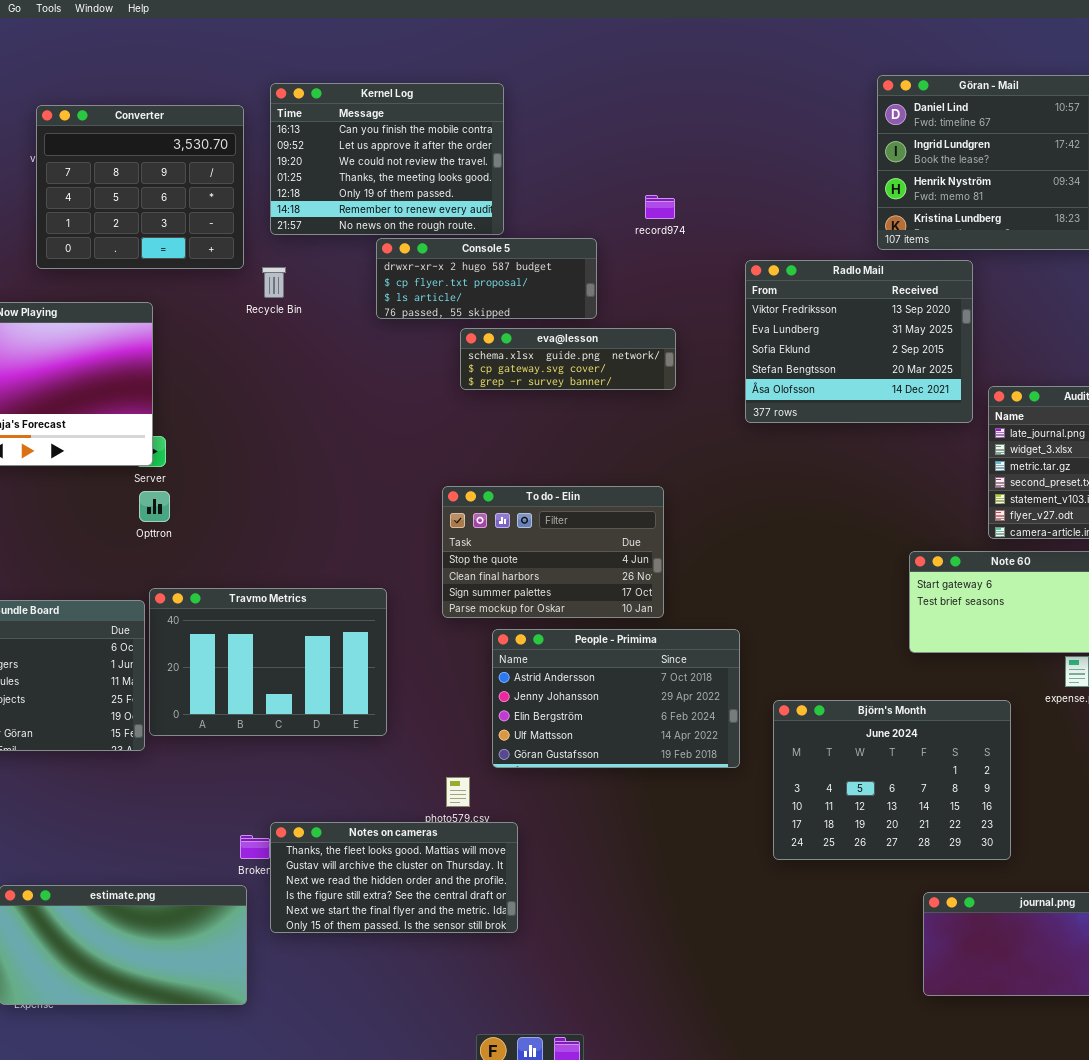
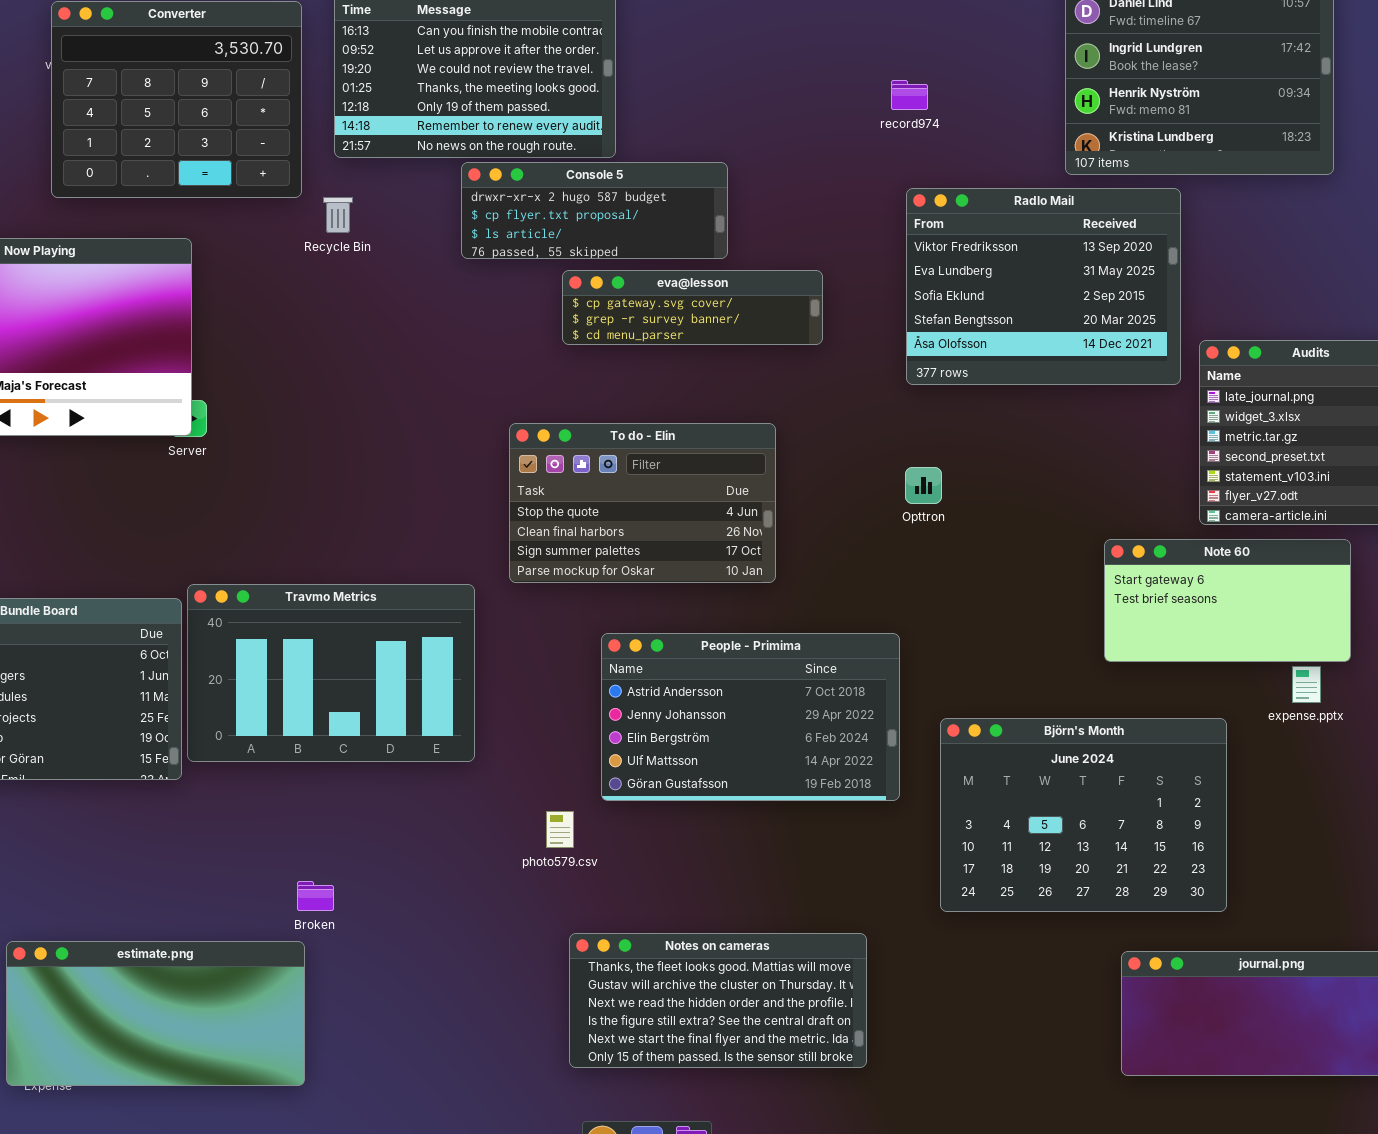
record974: [645,195,675,219] -> [891,80,928,110], moved
eva@lesson: [460,328,676,390] -> [562,270,823,345], scrolled down 1 row
To do - Elin: [442,486,664,618] -> [509,423,776,583], moved
Opttron: [139,491,170,522] -> [905,467,942,504], moved
Notes on cameras: [270,822,518,933] -> [569,933,867,1068], moved

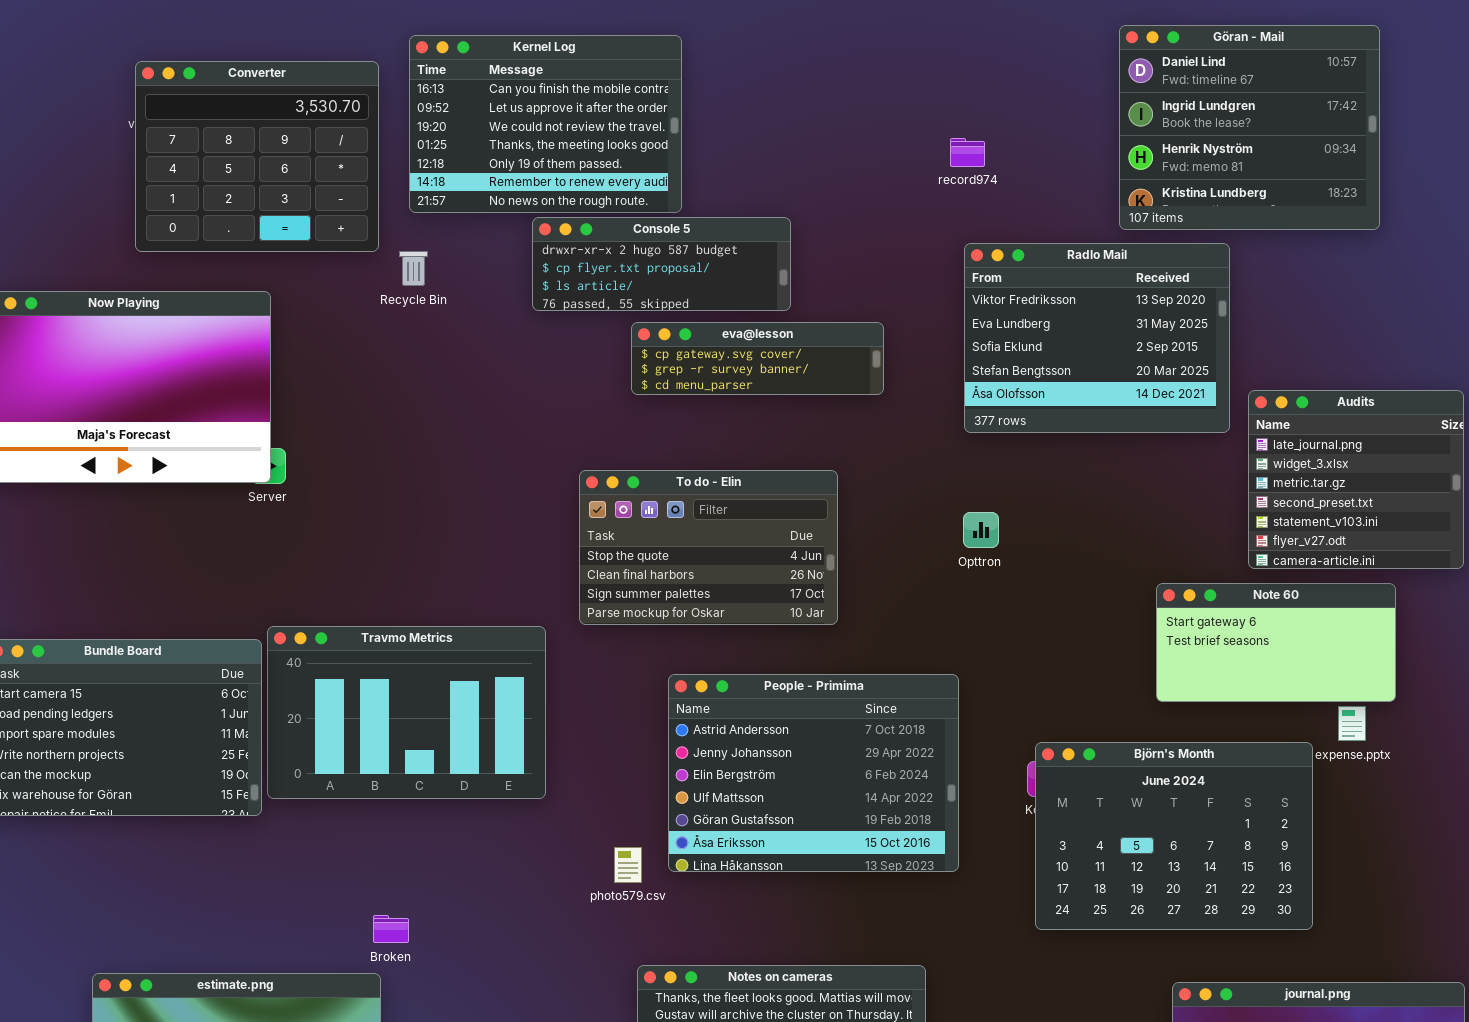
People - Primima: [601,633,900,801] -> [668,674,959,872], resized
Björn's Month: [940,718,1227,912] -> [1035,742,1313,930], moved

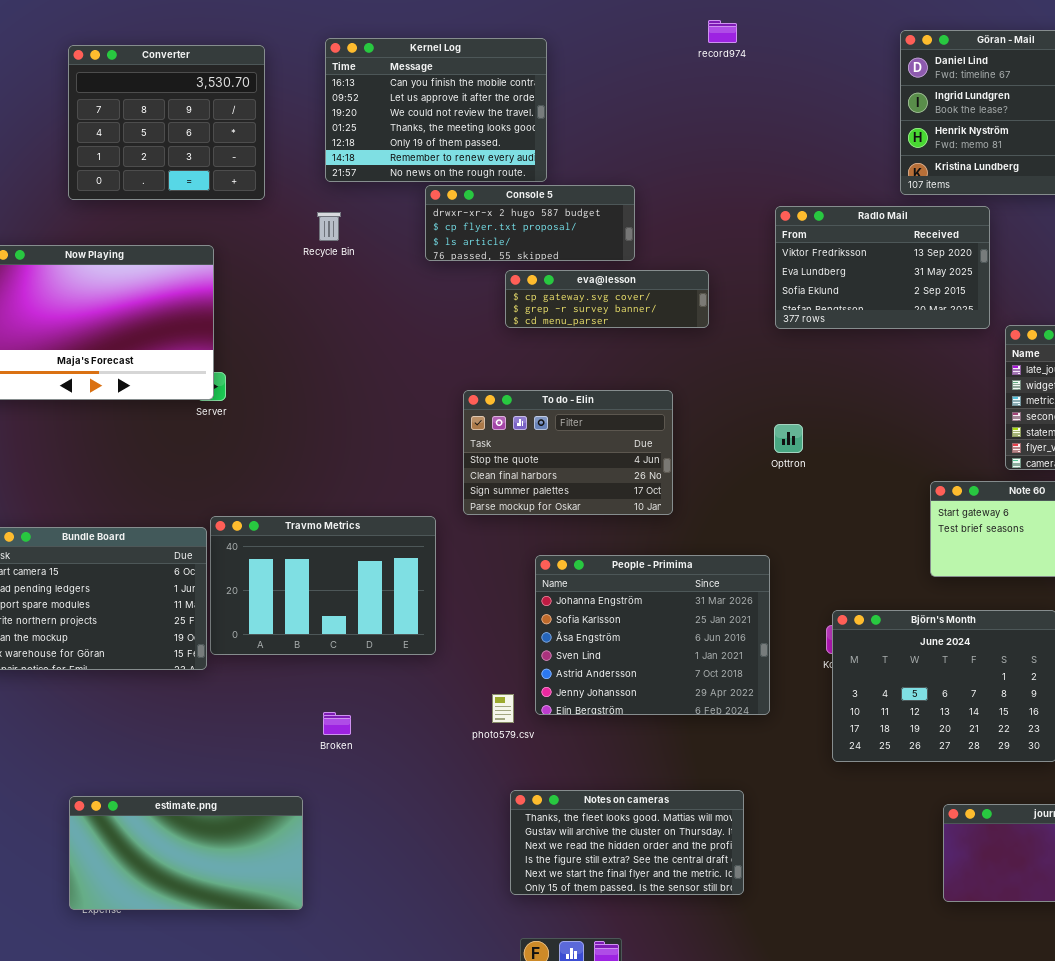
Converter: [135,61,379,252] -> [68,45,265,200], moved
record974: [950,138,985,167] -> [708,20,737,43], moved
Radlo Mail: [964,243,1230,433] -> [775,206,990,329], resized
People - Primima: [668,674,959,872] -> [535,555,770,715], scrolled up 4 rows
Broken: [373,915,409,943] -> [323,712,351,735], moved

